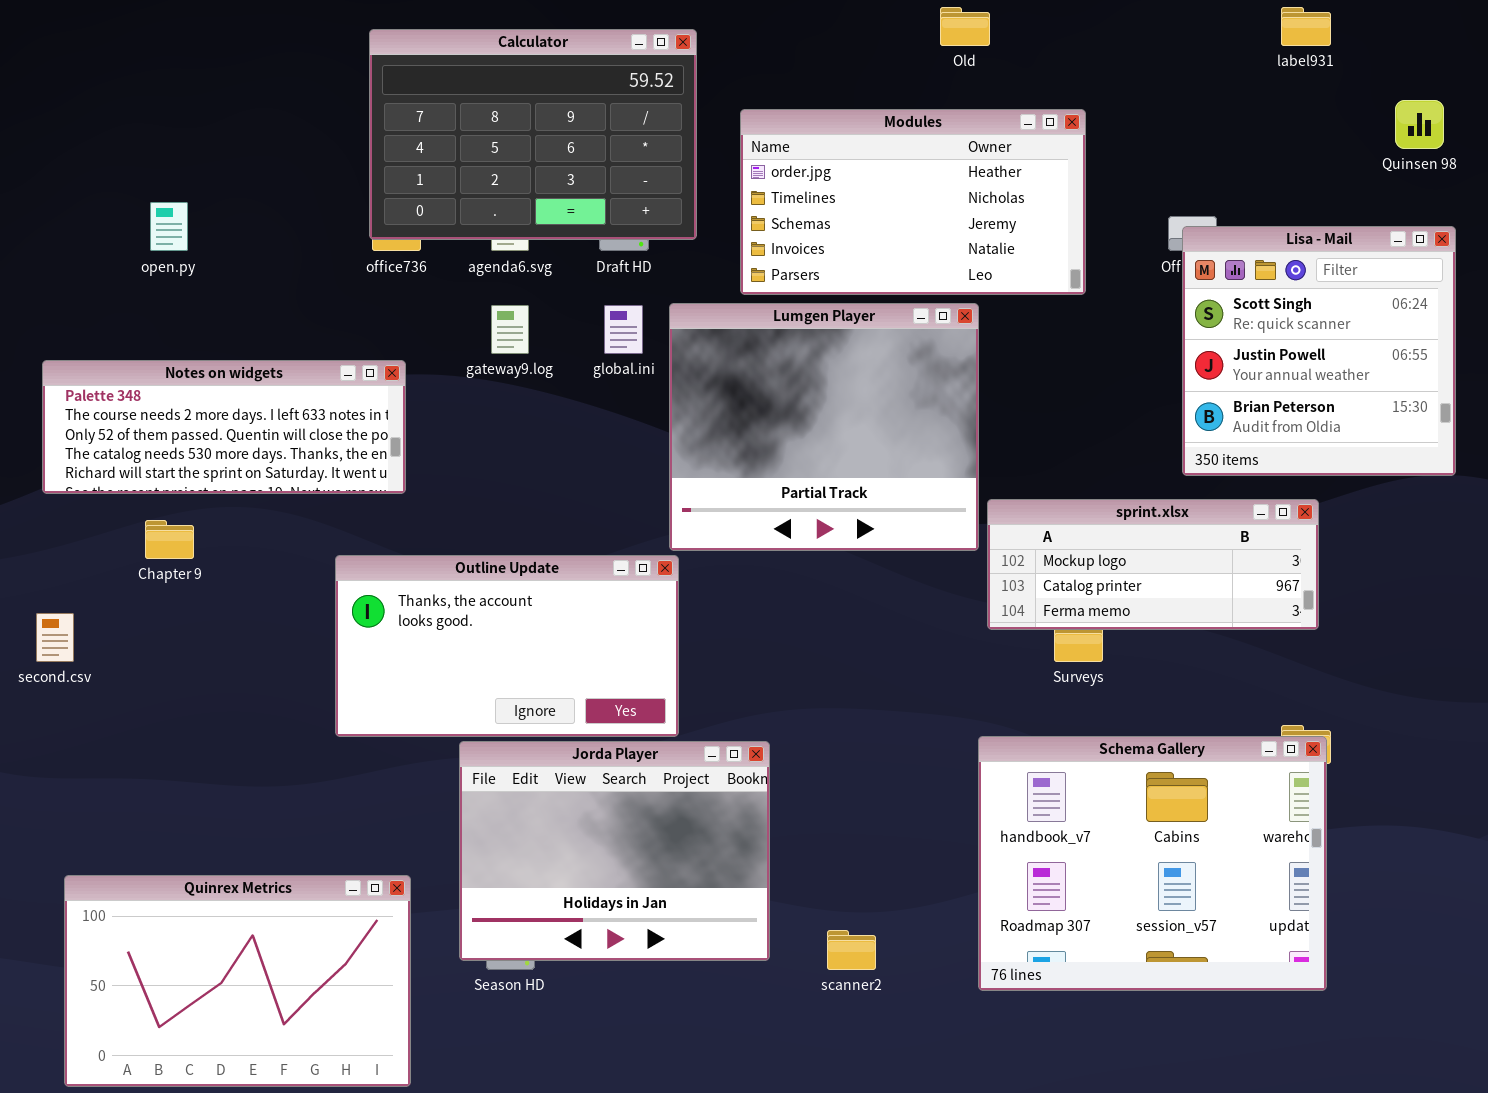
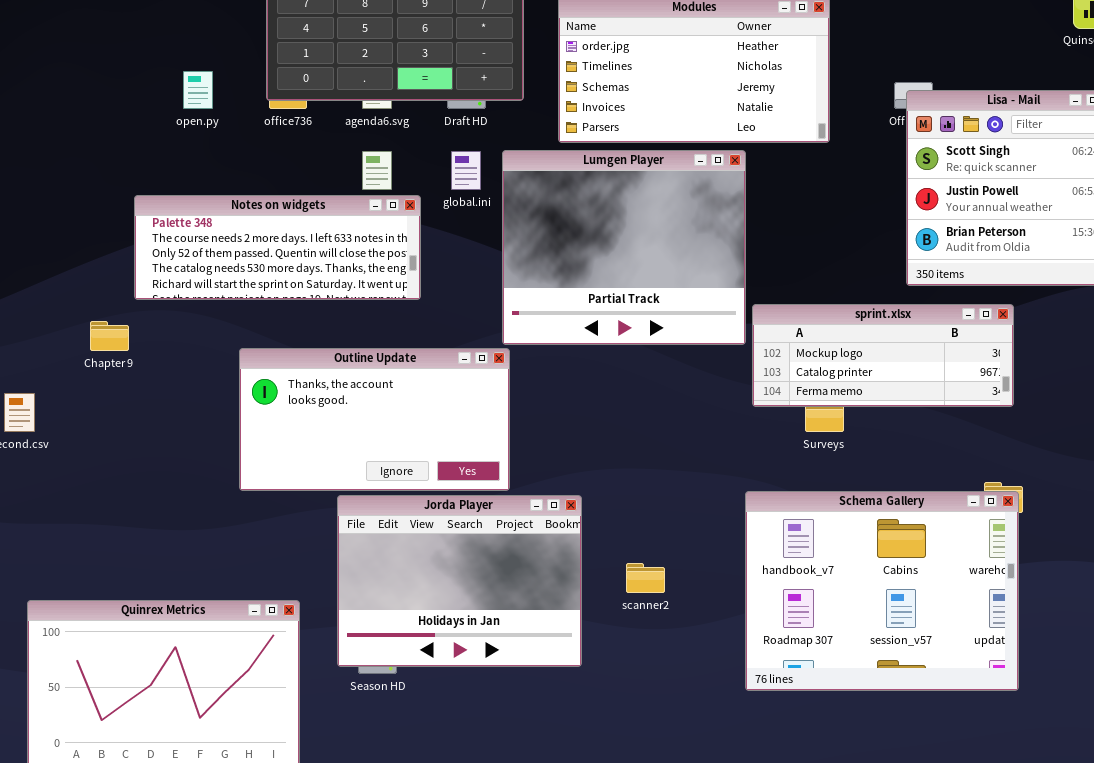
open.py: [150,202,188,251] -> [183,71,213,109], moved
Notes on widgets: [42,360,406,494] -> [134,195,421,300], moved
scanner2: [827,930,876,970] -> [626,563,665,593], moved

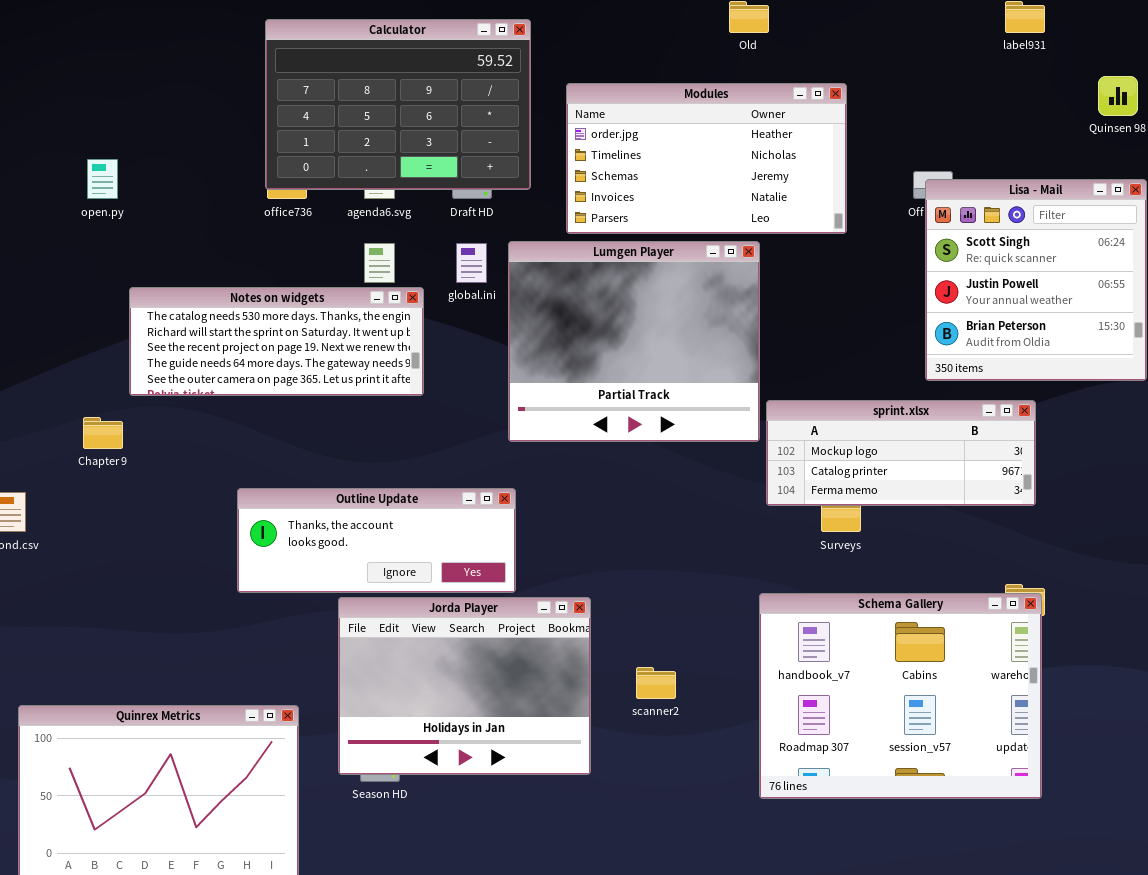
open.py: [183,71,213,109] -> [87,159,118,199], moved
Notes on widgets: [134,195,421,300] -> [129,287,424,396], scrolled down 3 rows
Outline Update: [239,348,510,491] -> [237,488,516,593], resized

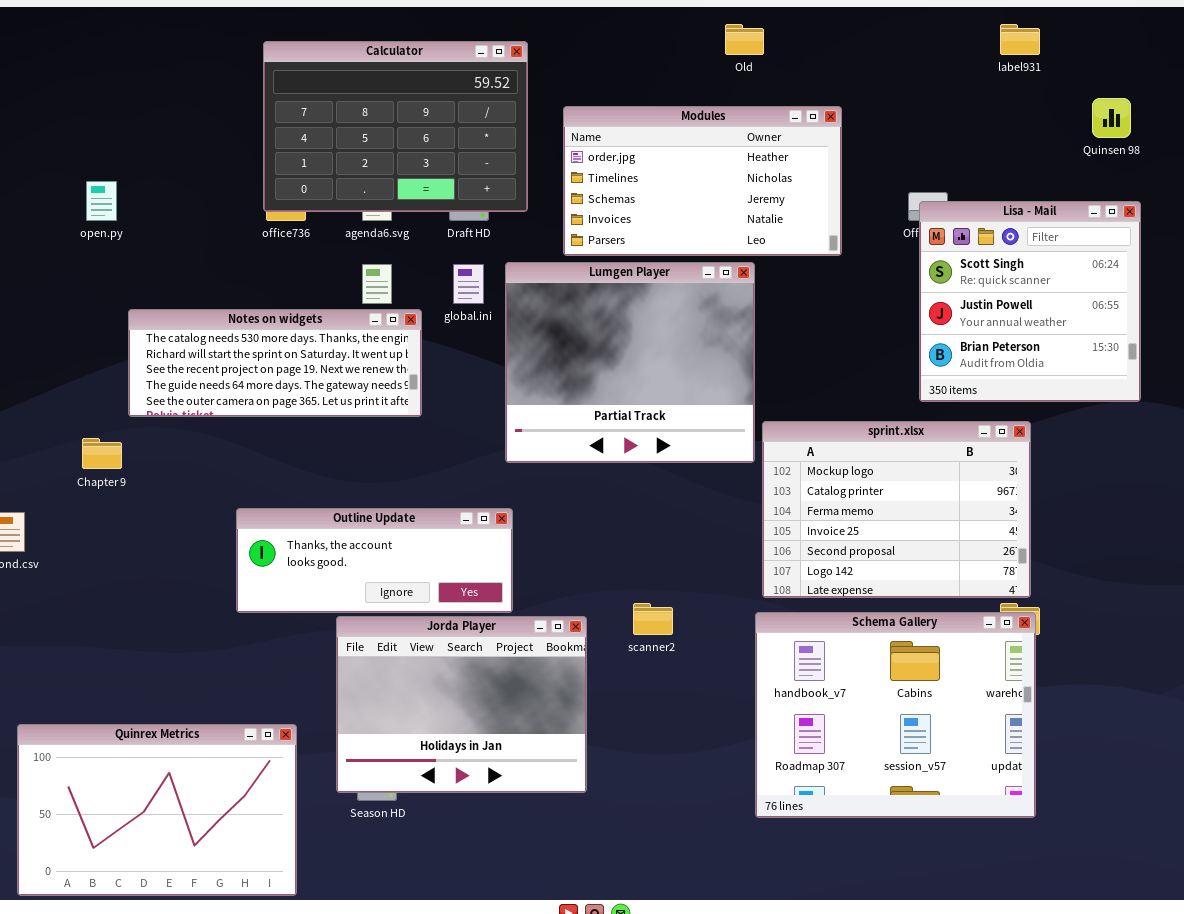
sprint.xlsx: [766,400,1036,506] -> [762,421,1031,598], resized
scanner2: [636,667,676,699] -> [633,603,673,635], moved

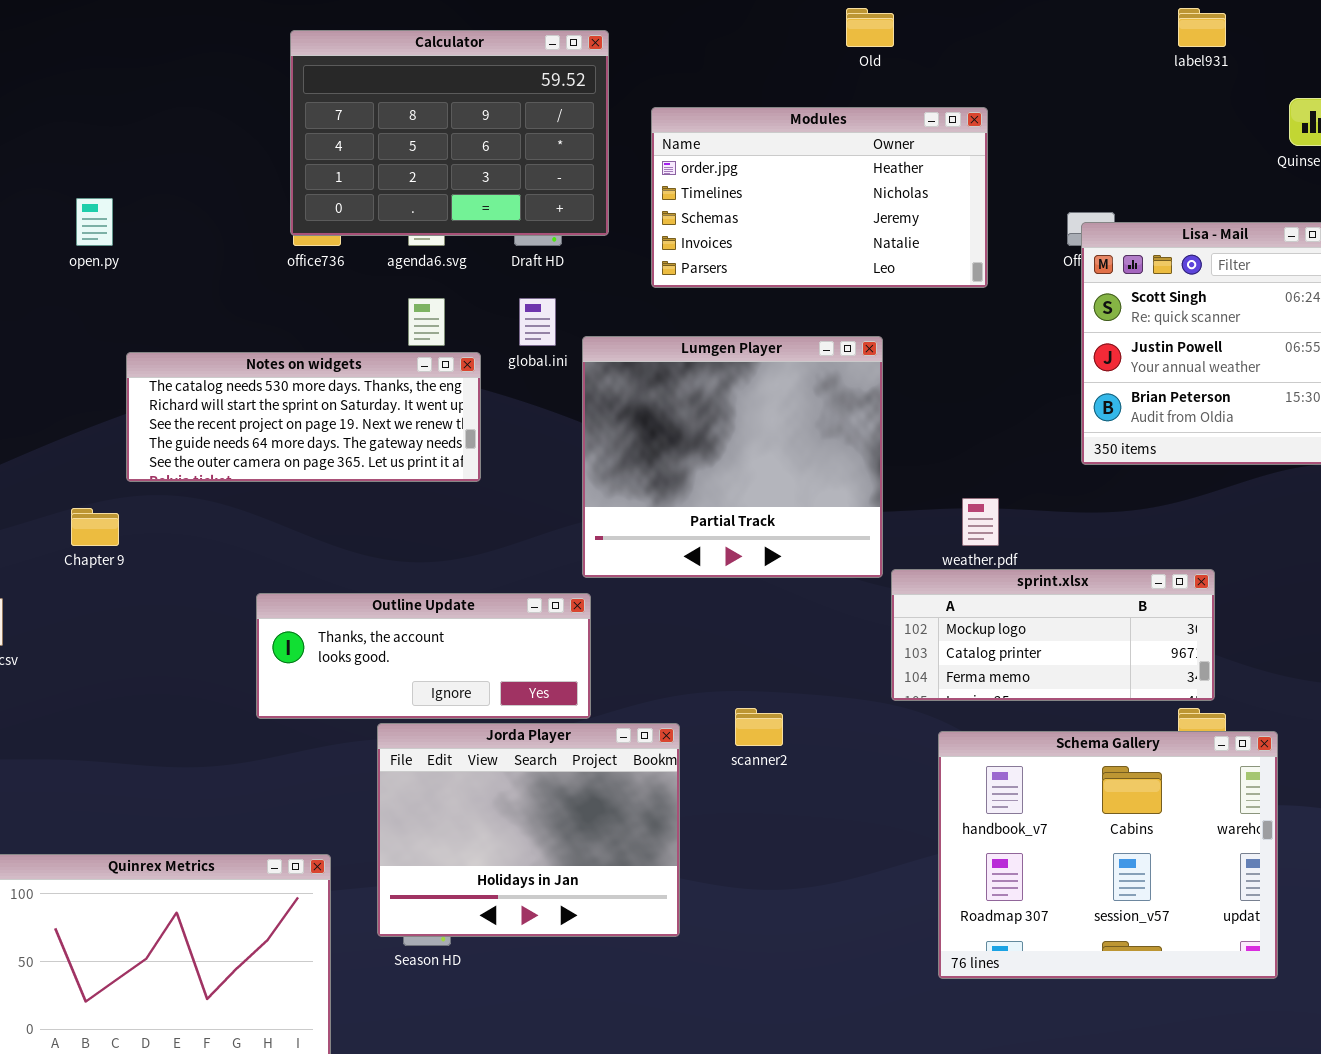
Lumgen Player: [505,262,755,463] -> [582,336,883,578], moved
sprint.xlsx: [762,421,1031,598] -> [891,569,1215,701], resized
Schema Gallery: [755,612,1036,818] -> [938,731,1278,979], moved

